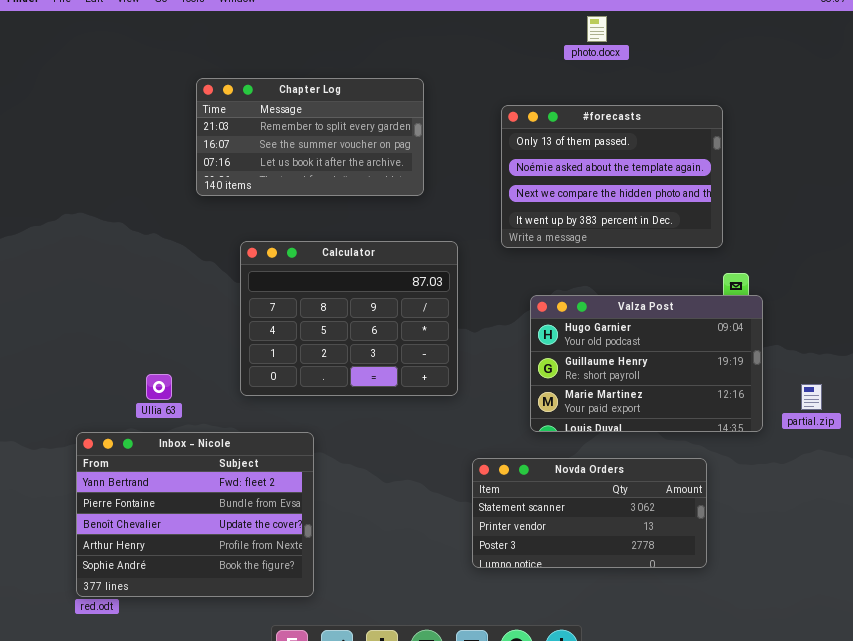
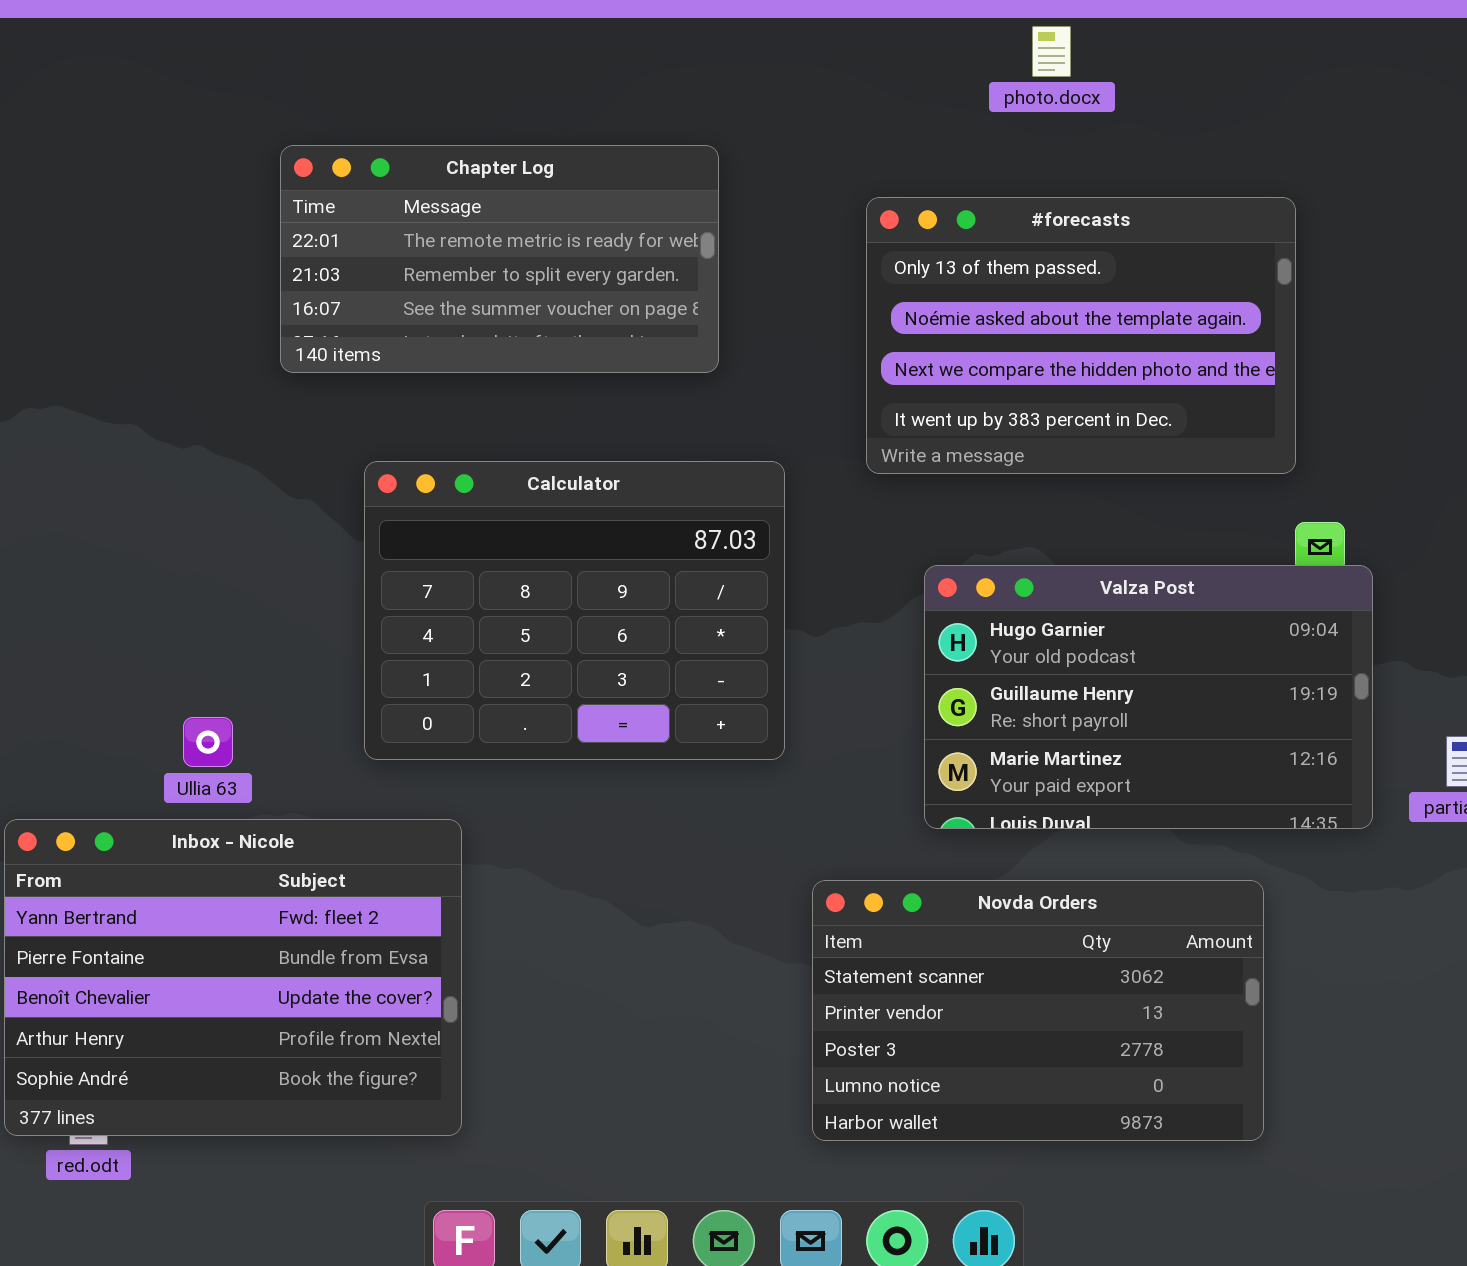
Chapter Log: [196,78,424,196] -> [280,145,719,373], scrolled up 1 row
Inbox - Nicole: [76,432,314,597] -> [4,819,462,1136], moved
Novda Orders: [472,458,707,568] -> [812,880,1264,1141], resized

